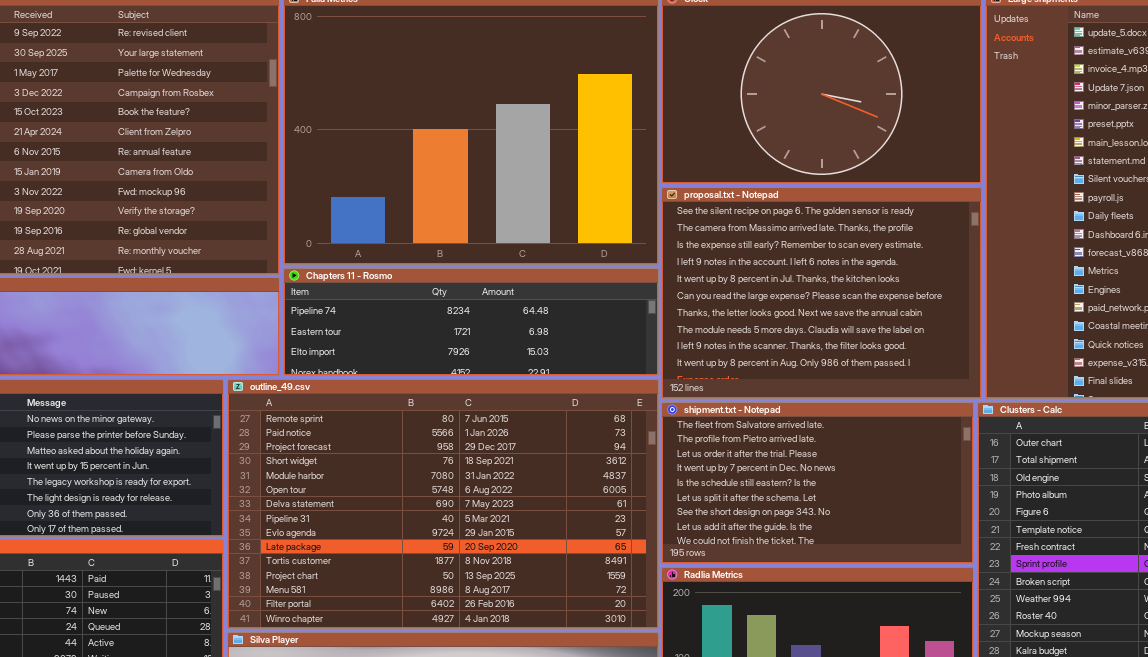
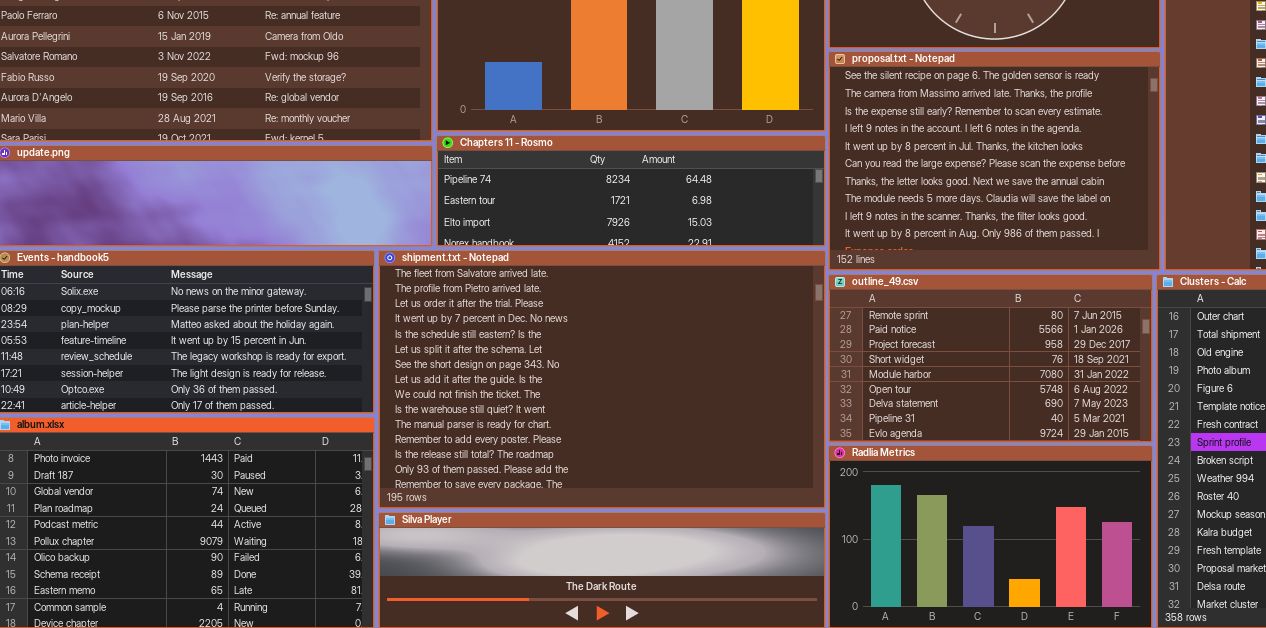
outline_49.csv: [227,379,659,629] -> [828,274,1153,443], moved, resized
shipment.txt - Notepad: [661,402,974,564] -> [378,250,826,509], moved, resized

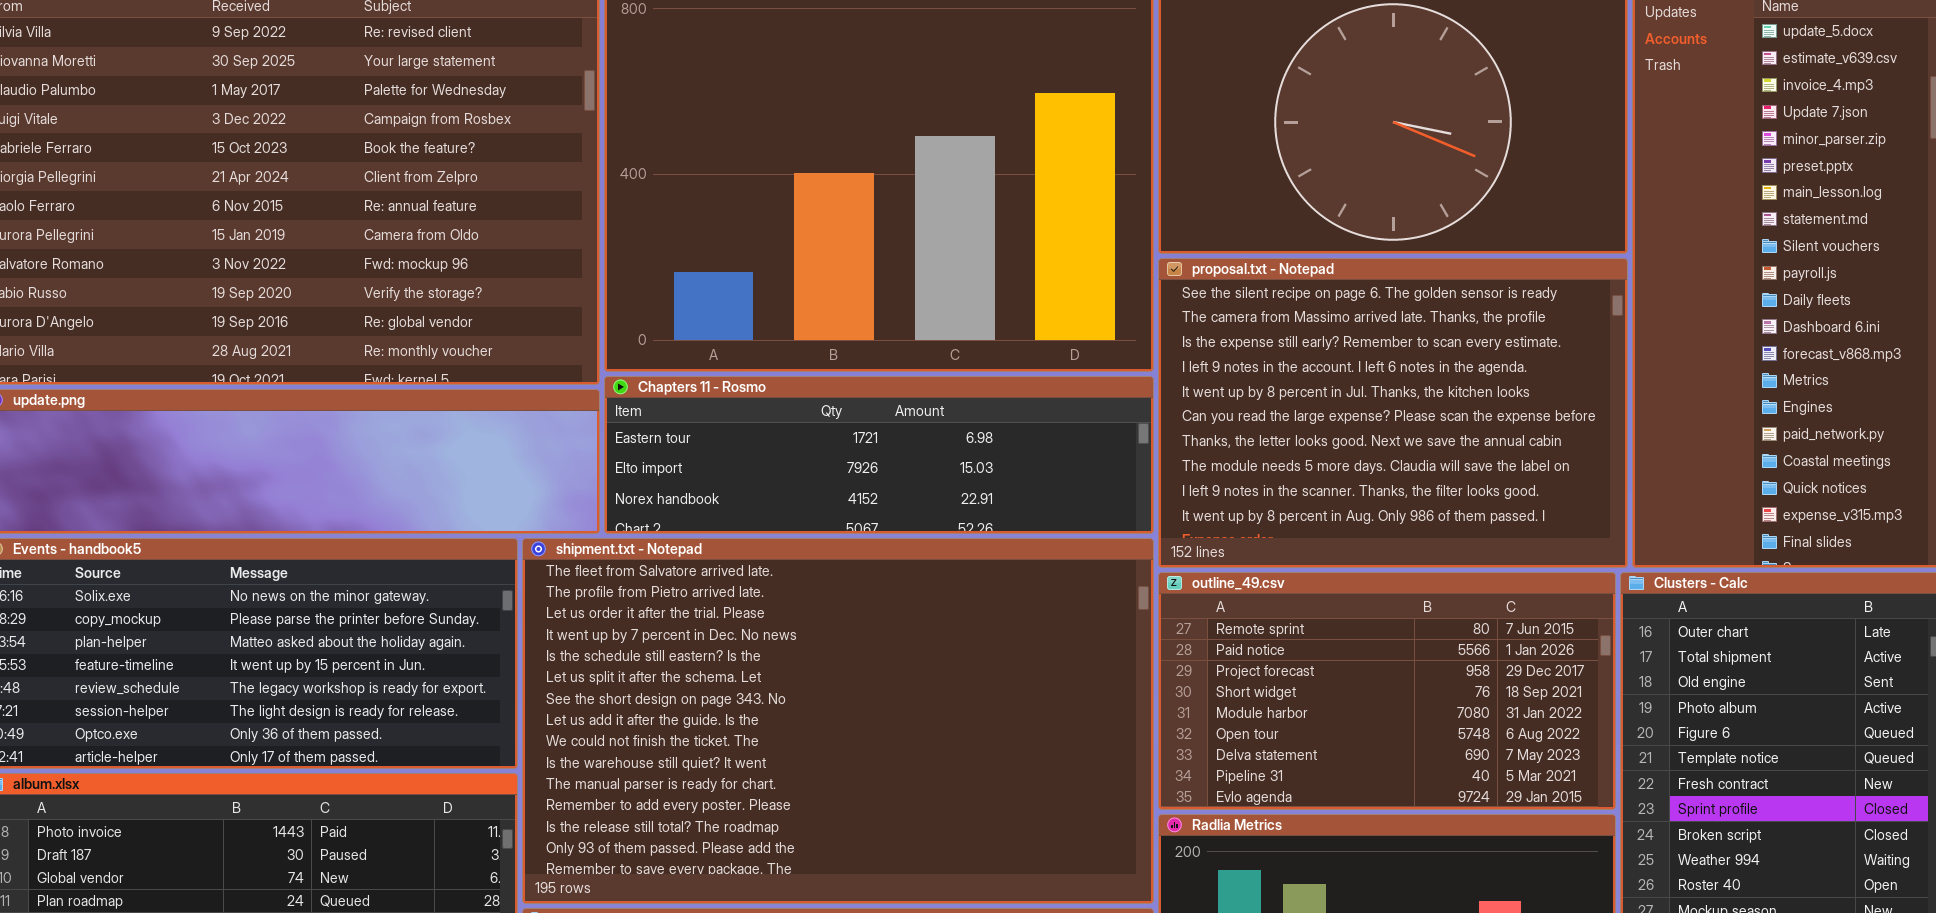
Chapters 11 - Rosmo: [436,135,826,247] -> [604,376,1154,534], scrolled down 1 row

